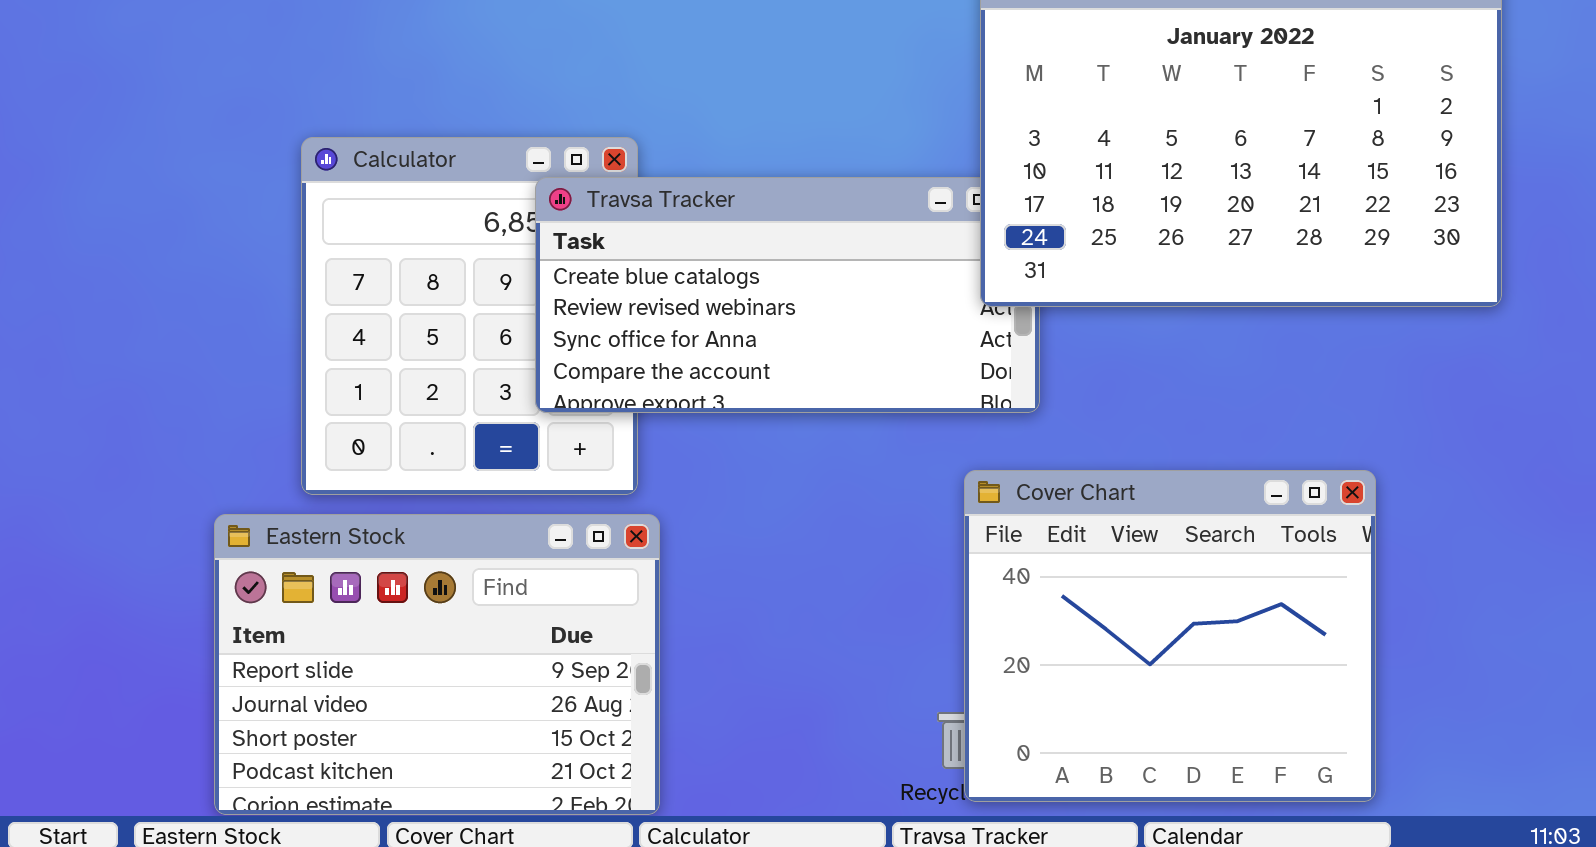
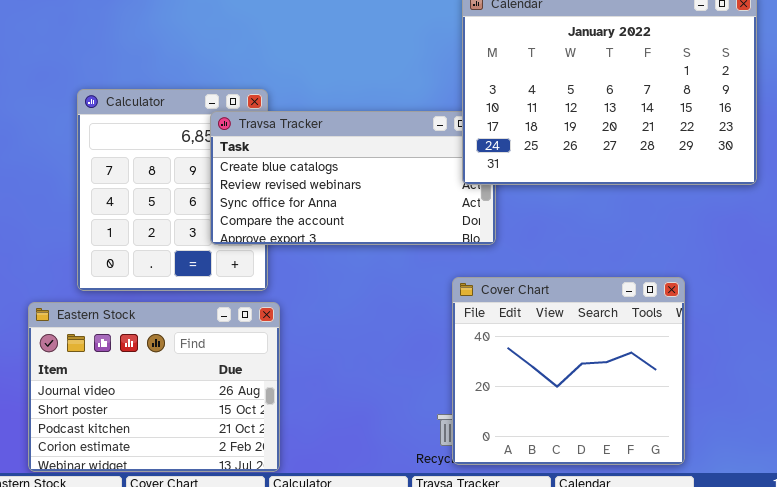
Eastern Stock: [214,514,660,815] -> [28,302,280,472], scrolled down 1 row

